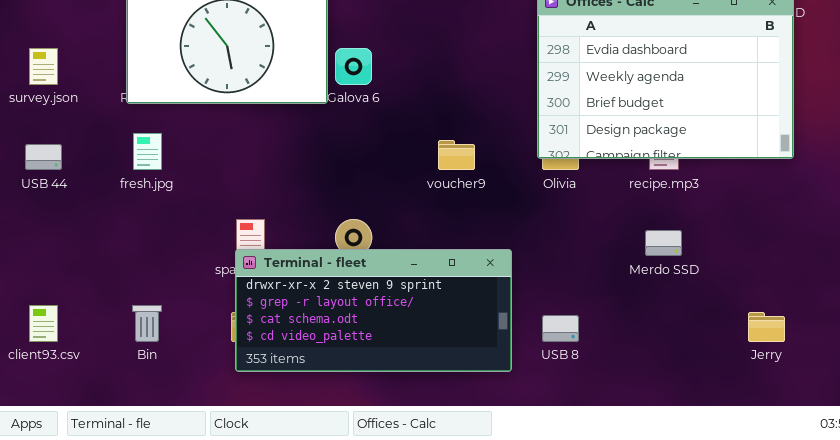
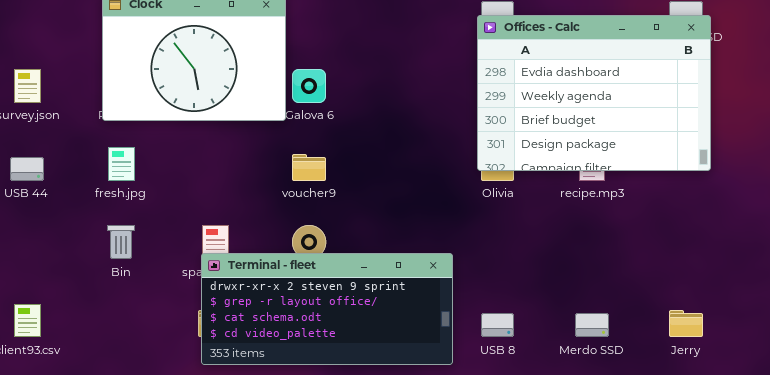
voucher9: [438,140,475,170] -> [292,154,326,181], moved
Merdo SSD: [645,230,682,256] -> [575,313,609,337], moved
Bin: [132,305,162,342] -> [107,225,135,259], moved

